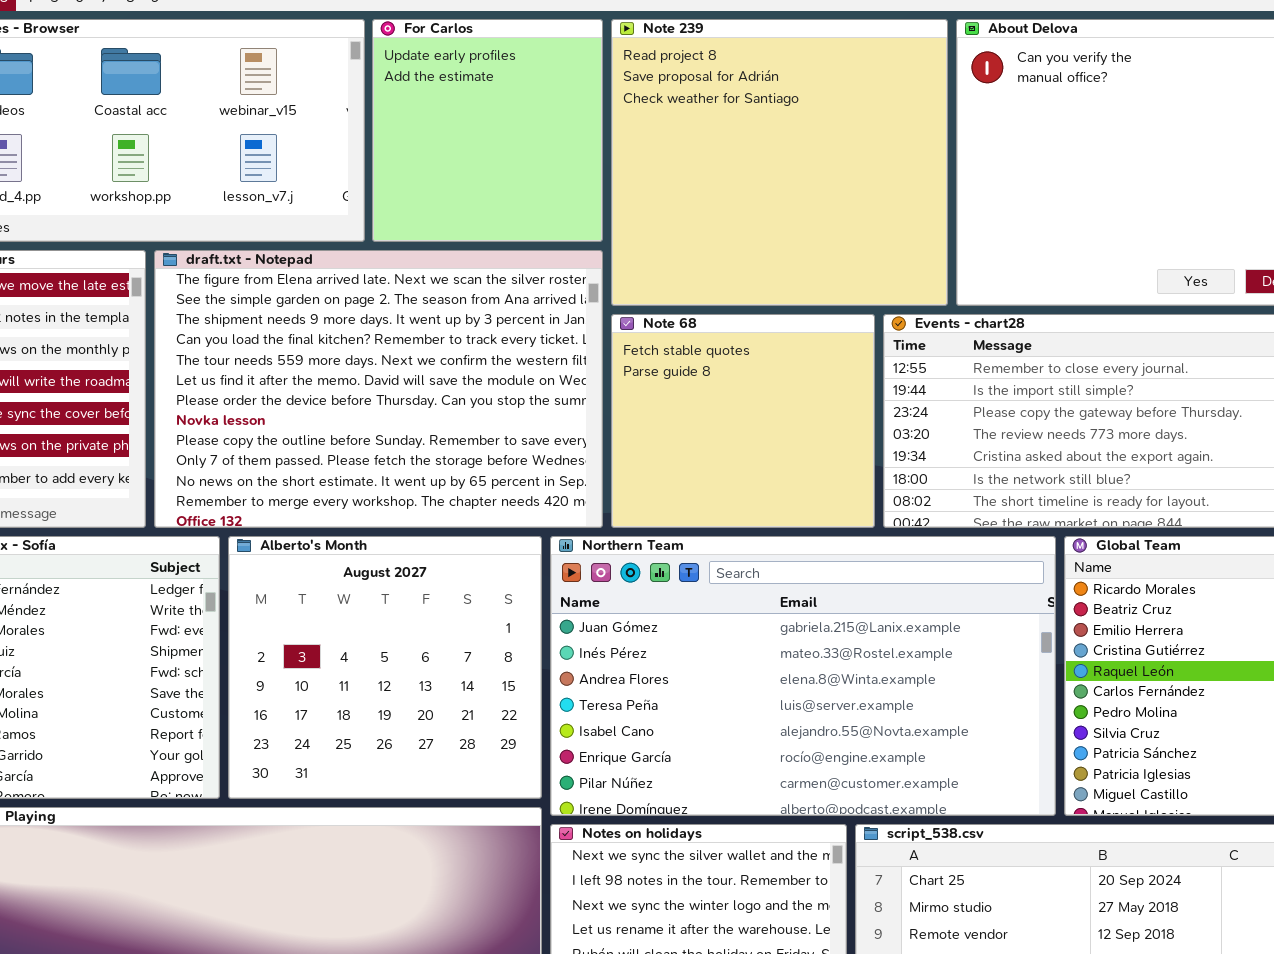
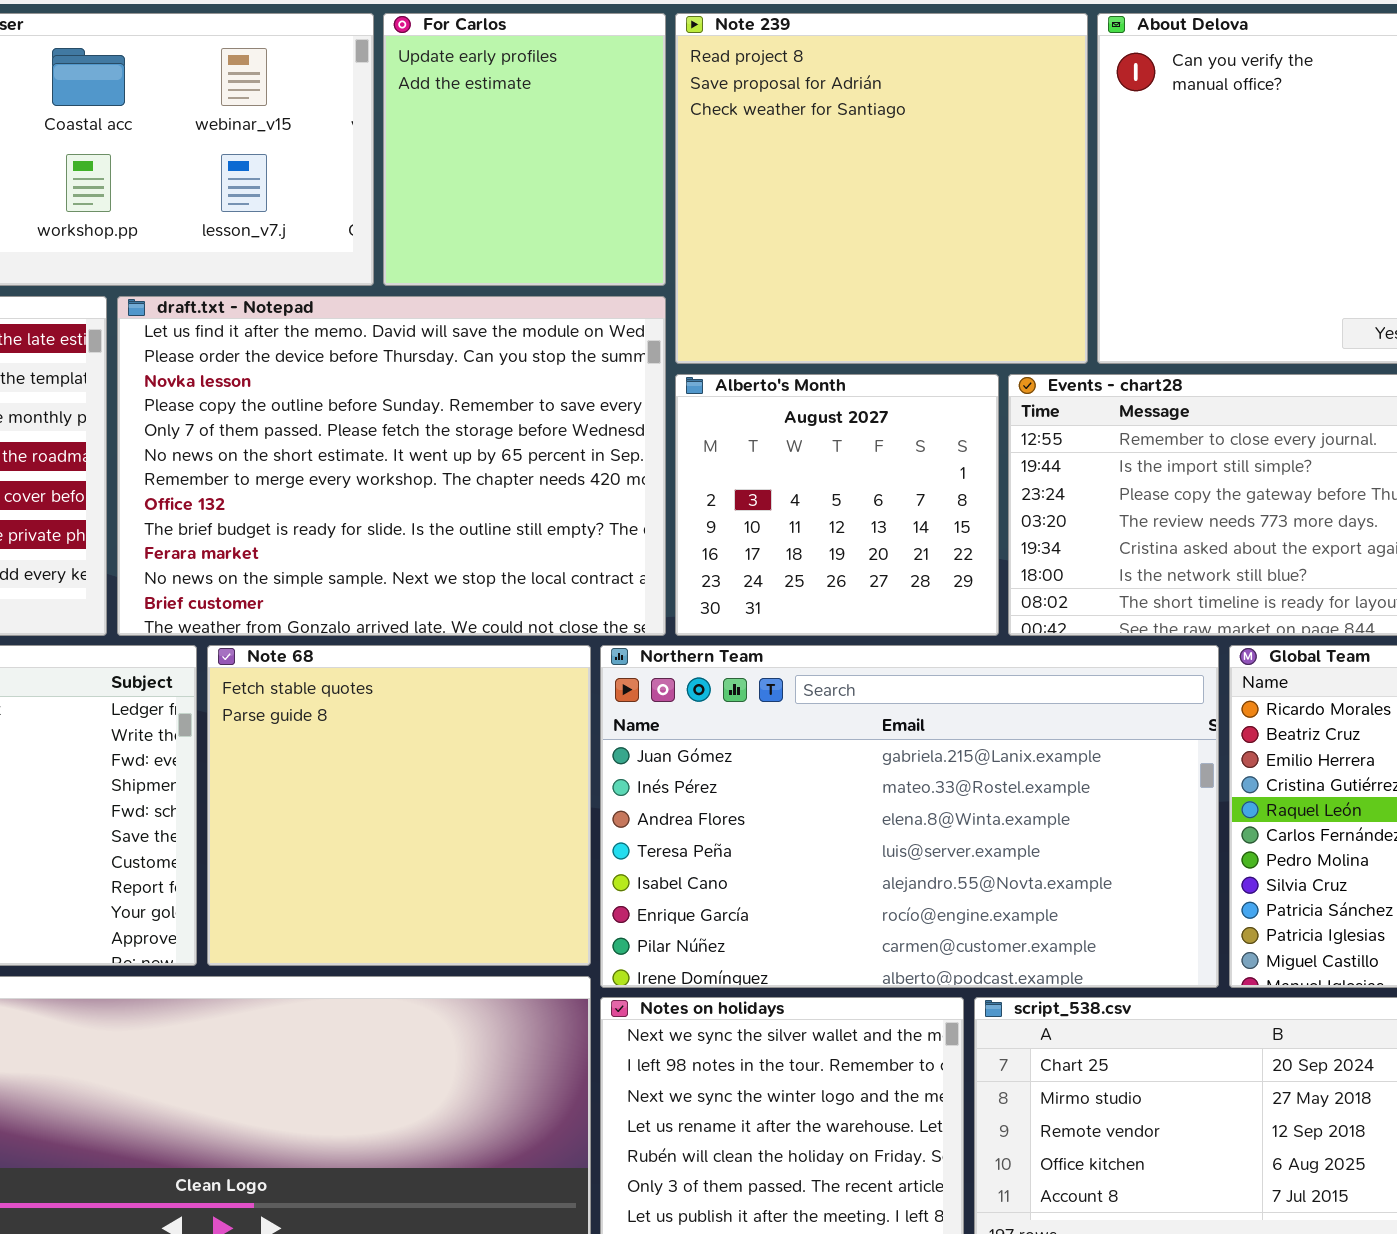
draft.txt - Notepad: [154,250,603,528] -> [117,296,666,636], scrolled down 5 rows
Note 68: [611,314,875,528] -> [207,645,591,966], moved, resized
Alberto's Month: [228,536,542,799] -> [675,374,999,636], moved, resized

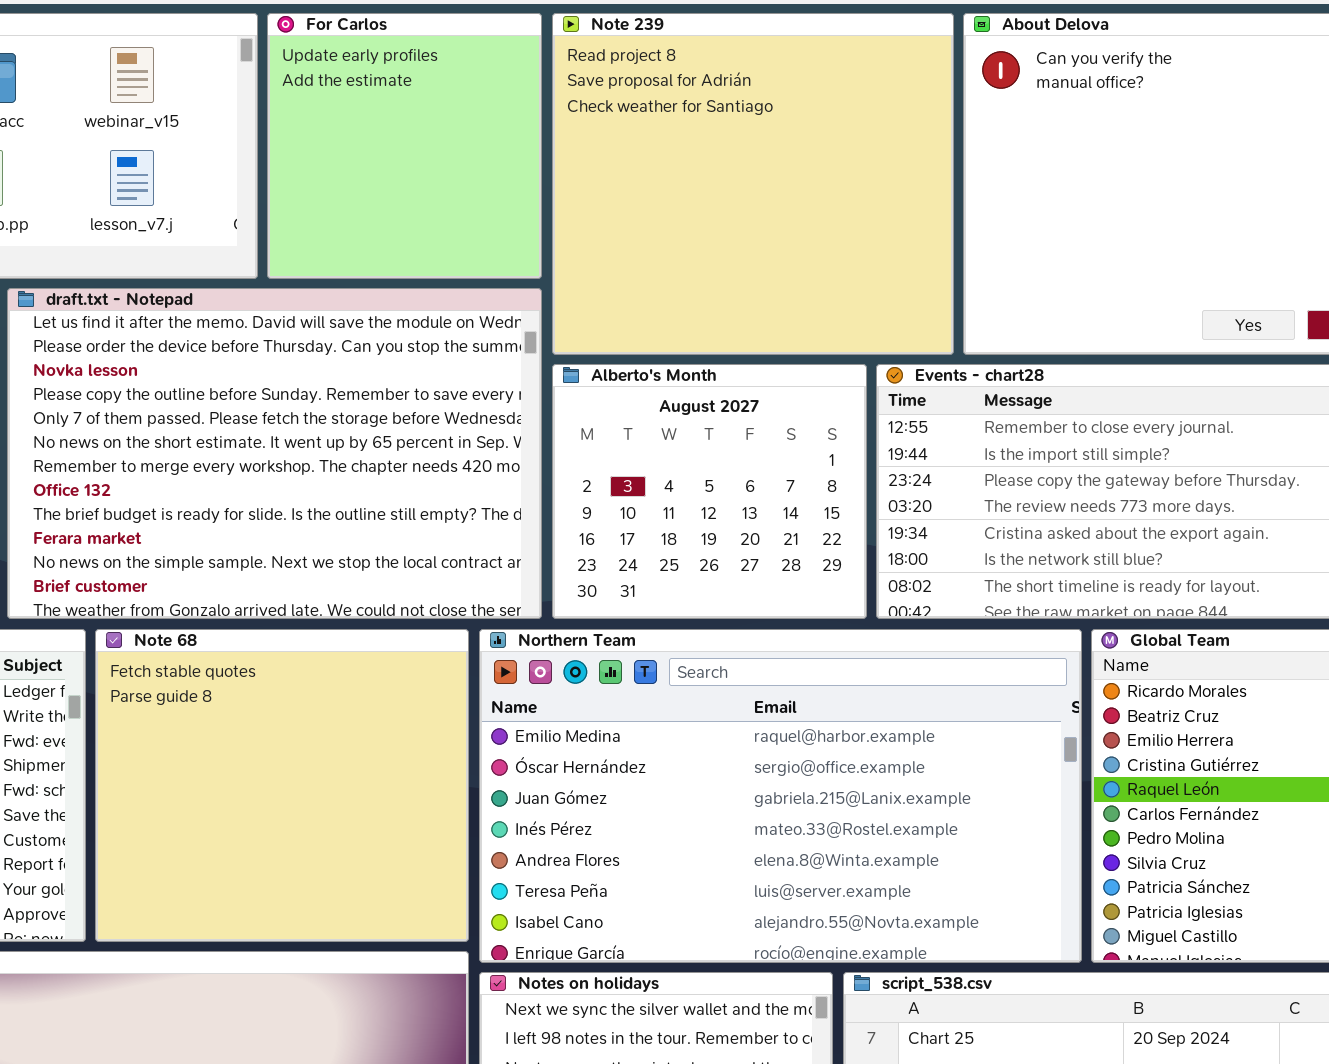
Northern Team: [600,645,1219,988] -> [479,629,1082,963], scrolled up 2 rows

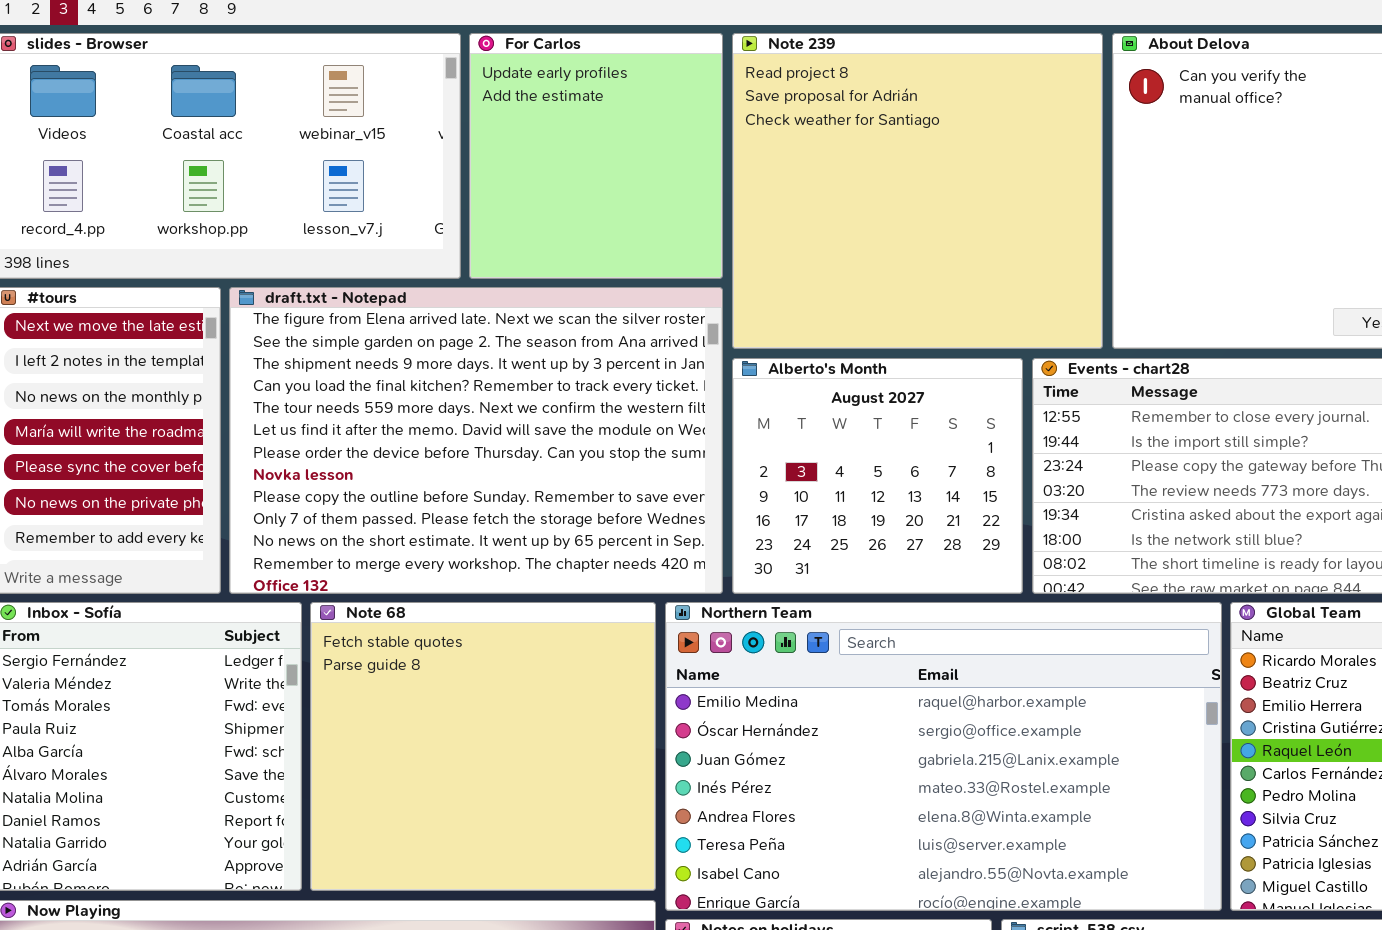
draft.txt - Notepad: [7,288,542,619] -> [229,287,723,594], scrolled up 5 rows

